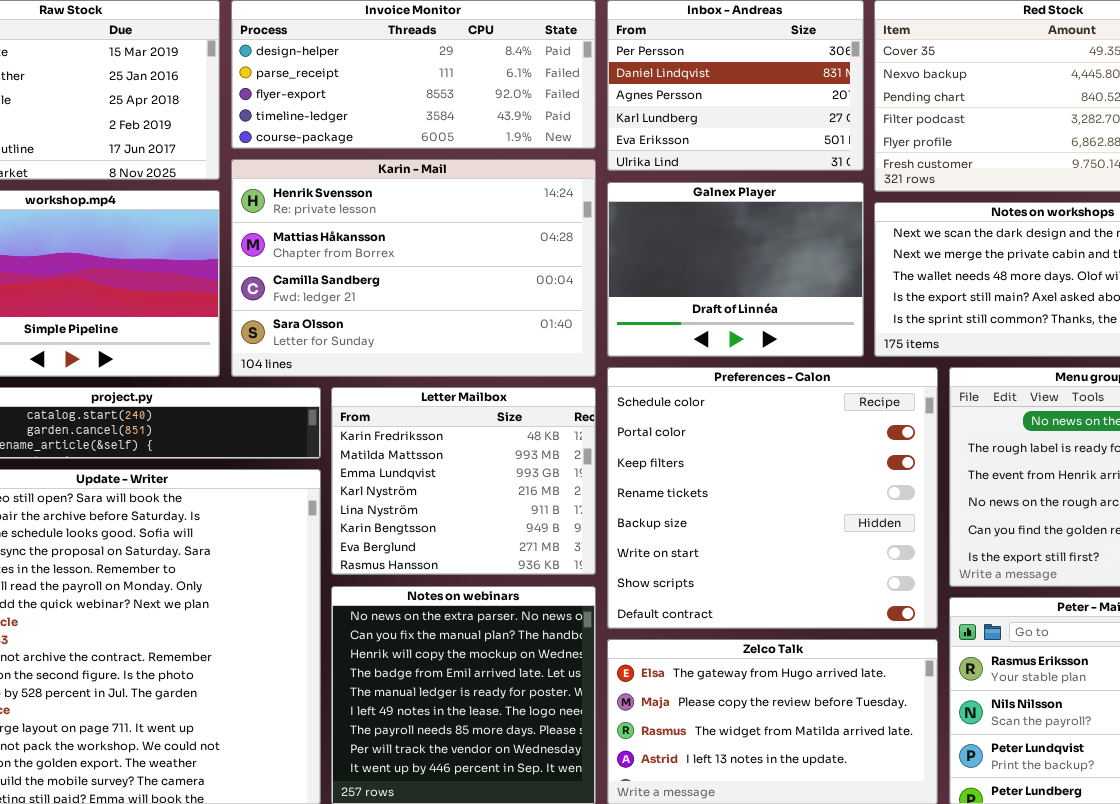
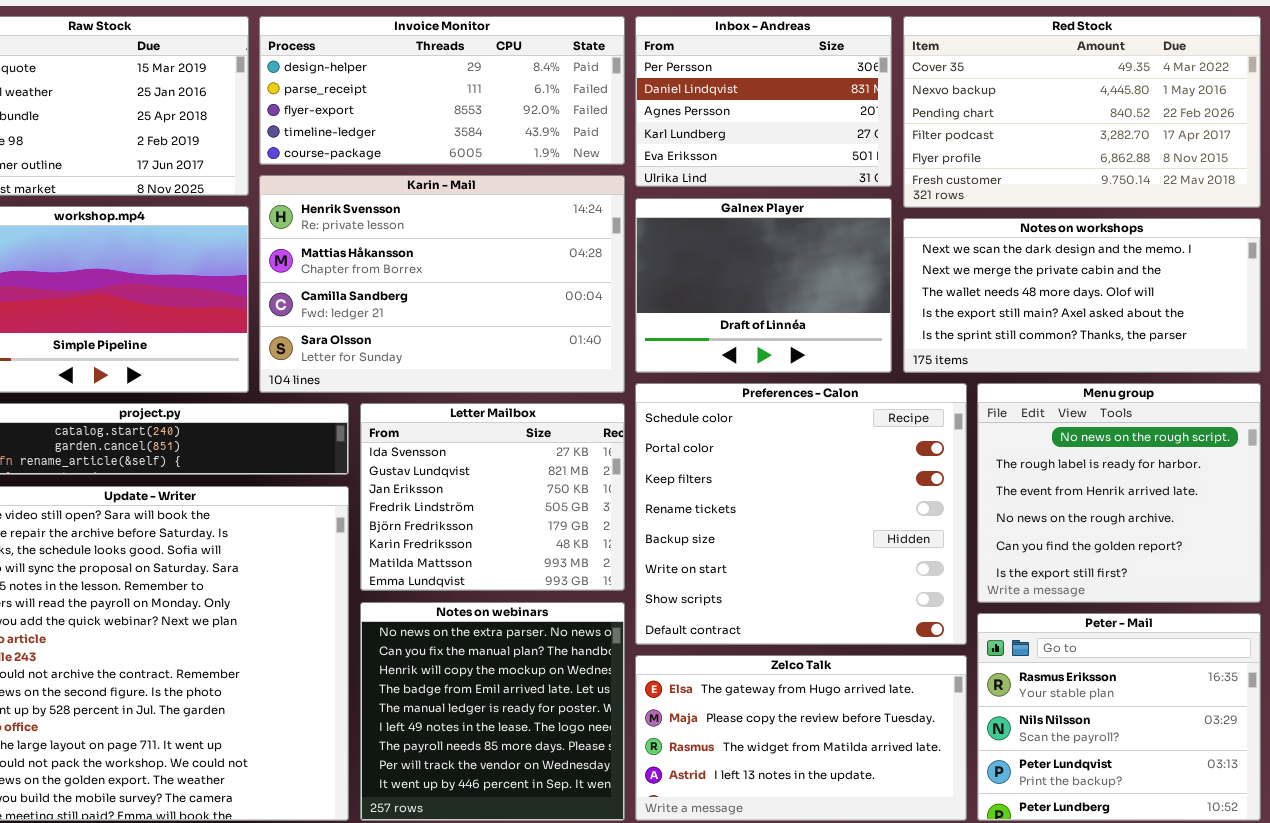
Letter Mailbox: [331,387,596,575] -> [360,403,625,591], scrolled up 5 rows

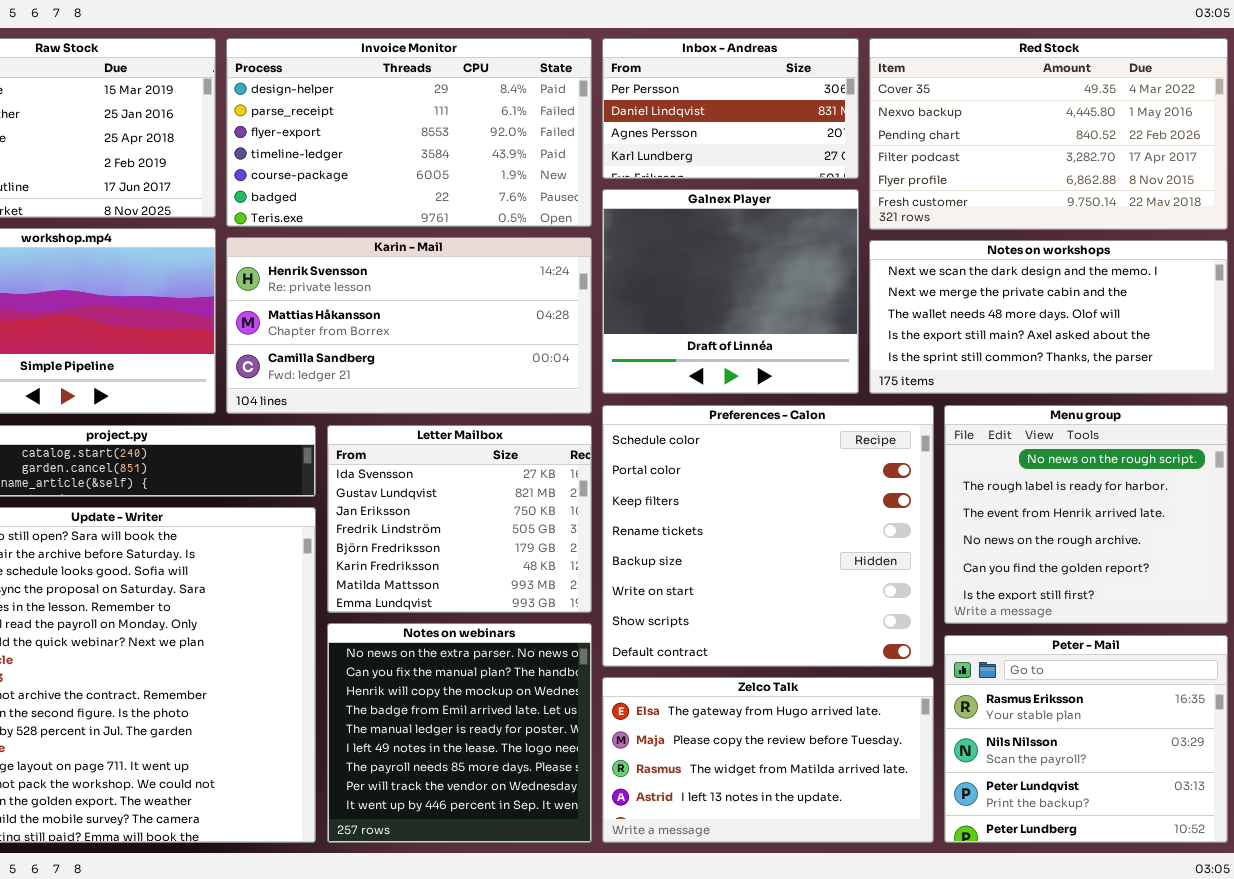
Invoice Monitor: [259,16,625,165] -> [226,38,592,227], resized
Inbox - Andreas: [635,16,892,187] -> [602,38,859,179], resized
Karin - Mail: [259,175,625,393] -> [226,237,592,414], resized
Galnex Player: [635,198,892,373] -> [602,189,859,394], resized

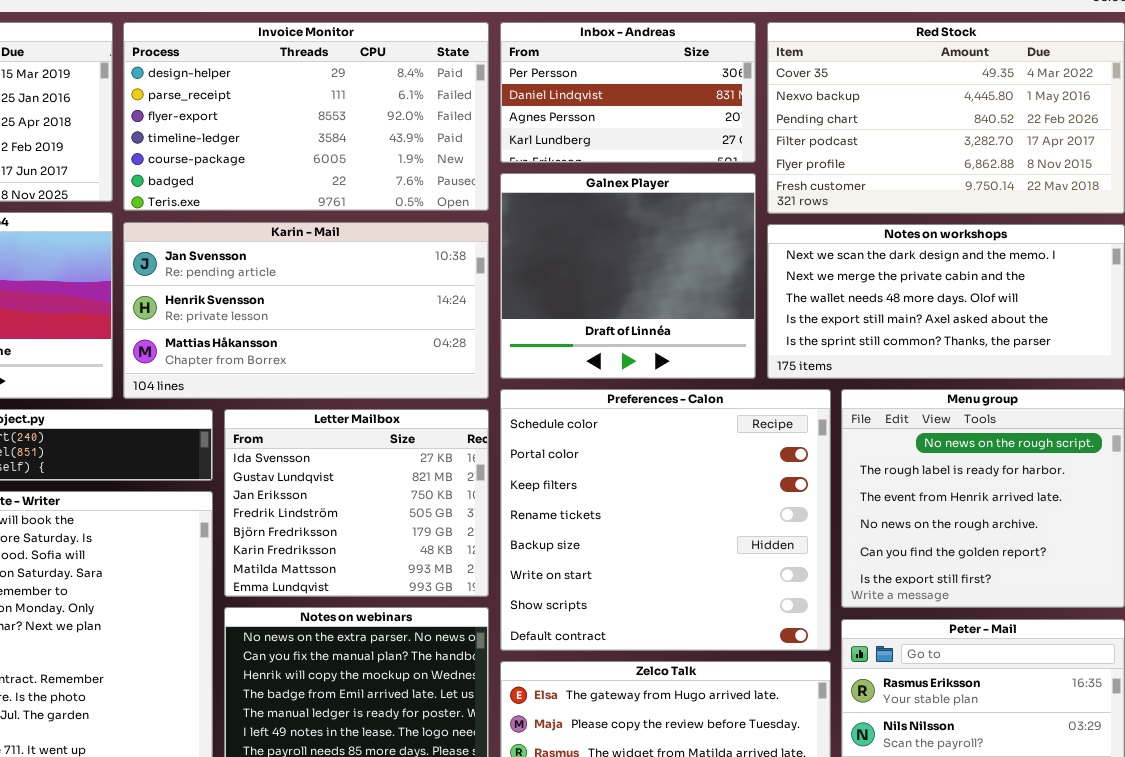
Karin - Mail: [226,237,592,414] -> [123,222,489,399], scrolled up 1 row

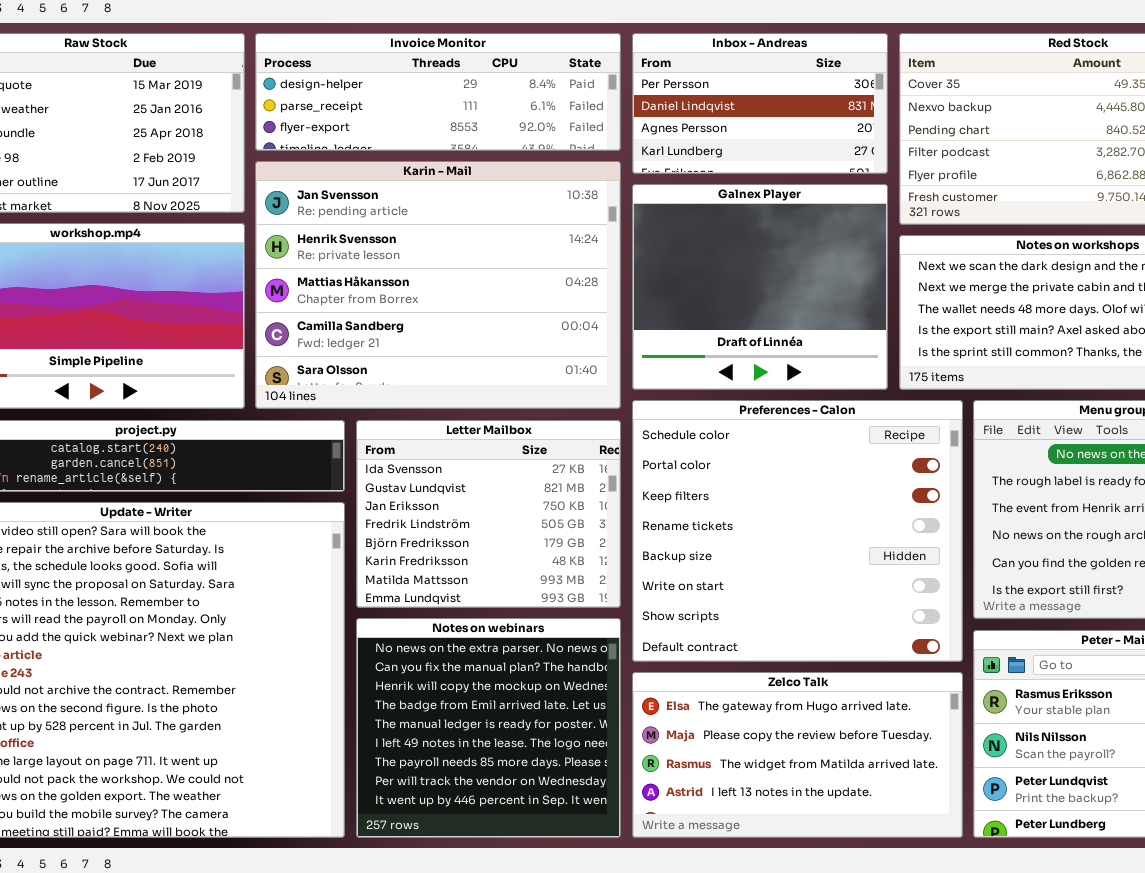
Invoice Monitor: [123,22,489,211] -> [255,33,621,151], resized
Karin - Mail: [123,222,489,399] -> [255,161,621,409], resized

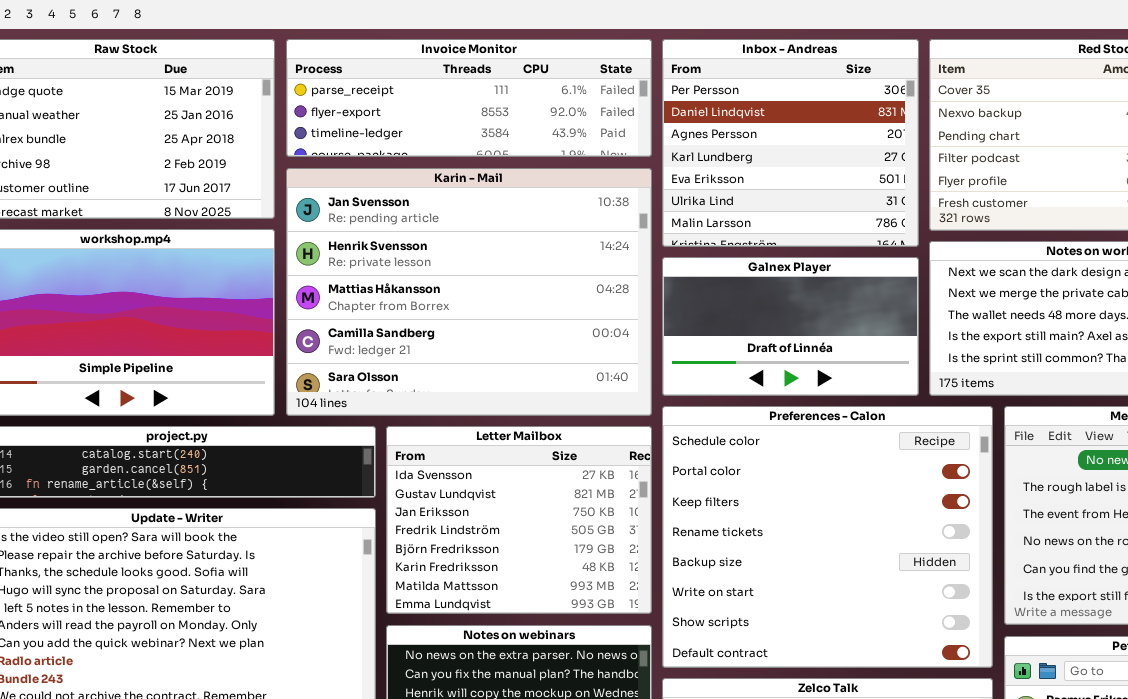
Invoice Monitor: [255,33,621,151] -> [286,39,652,157], scrolled down 1 row
Inbox - Andreas: [632,33,888,174] -> [662,39,919,247], resized
Galnex Player: [632,184,888,390] -> [662,257,919,396], resized

